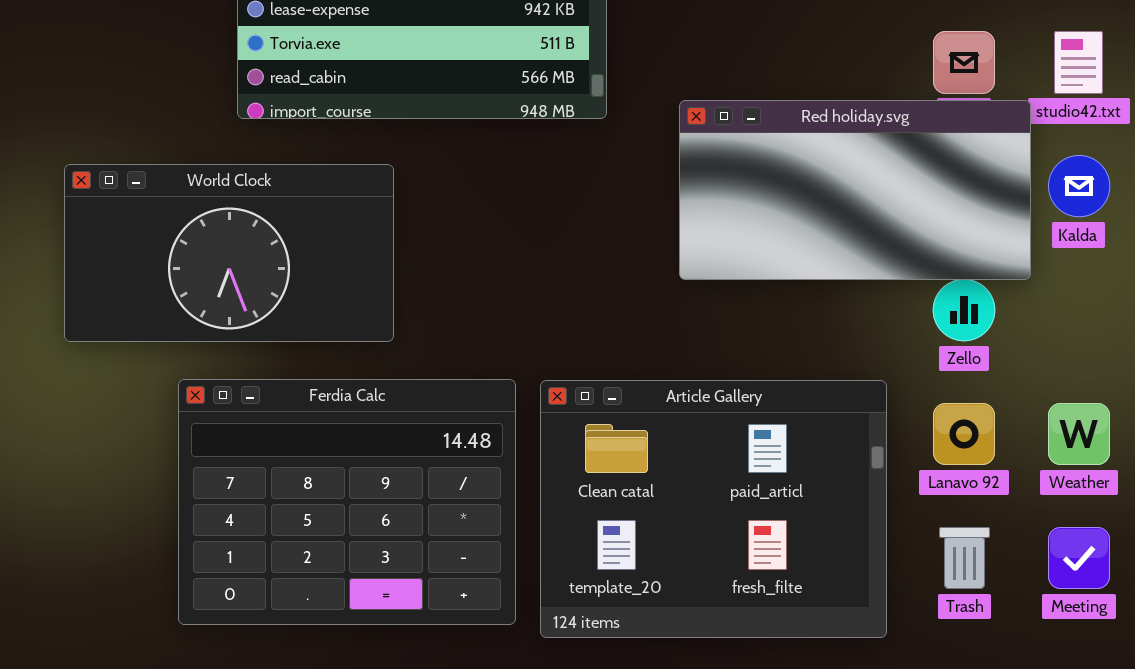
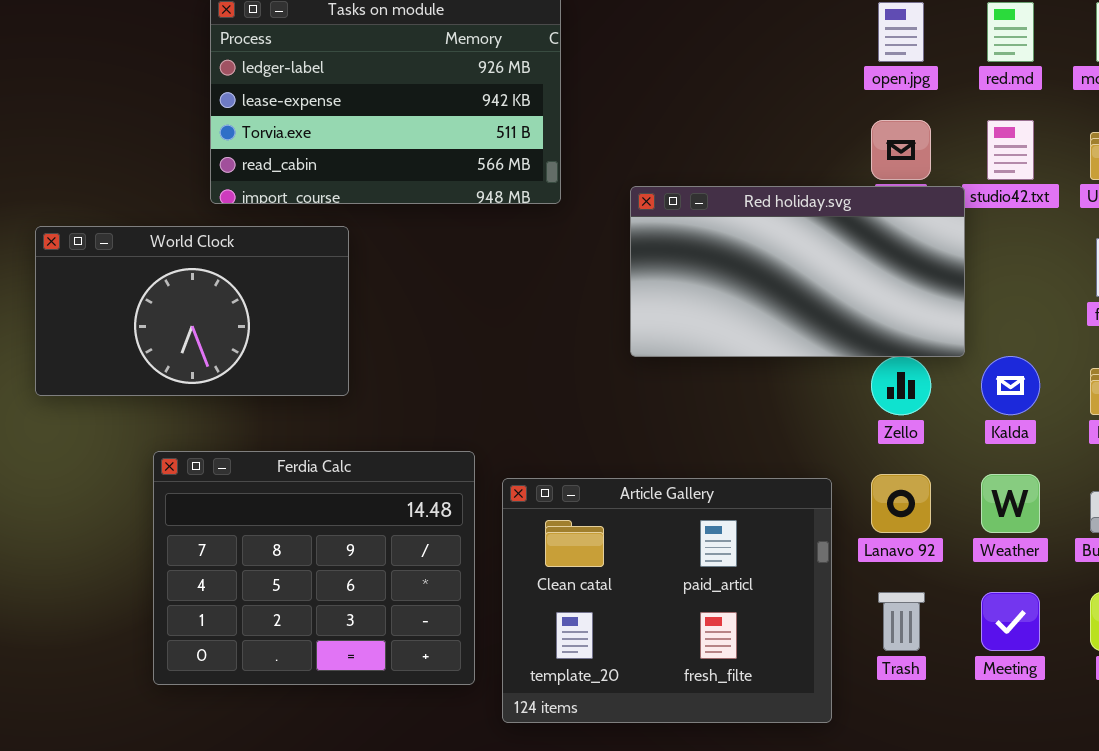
Kalda: [1048,155,1110,217] -> [981,356,1040,415], moved
World Clock: [64,164,394,342] -> [35,226,349,396], moved
Article Gallery: [540,380,887,638] -> [502,478,832,723], moved

